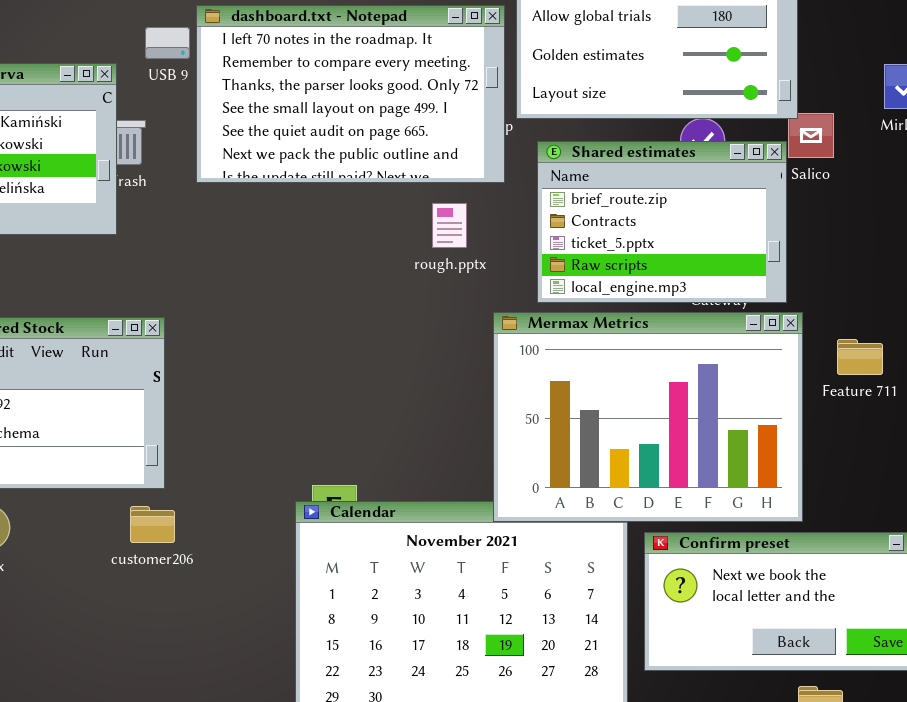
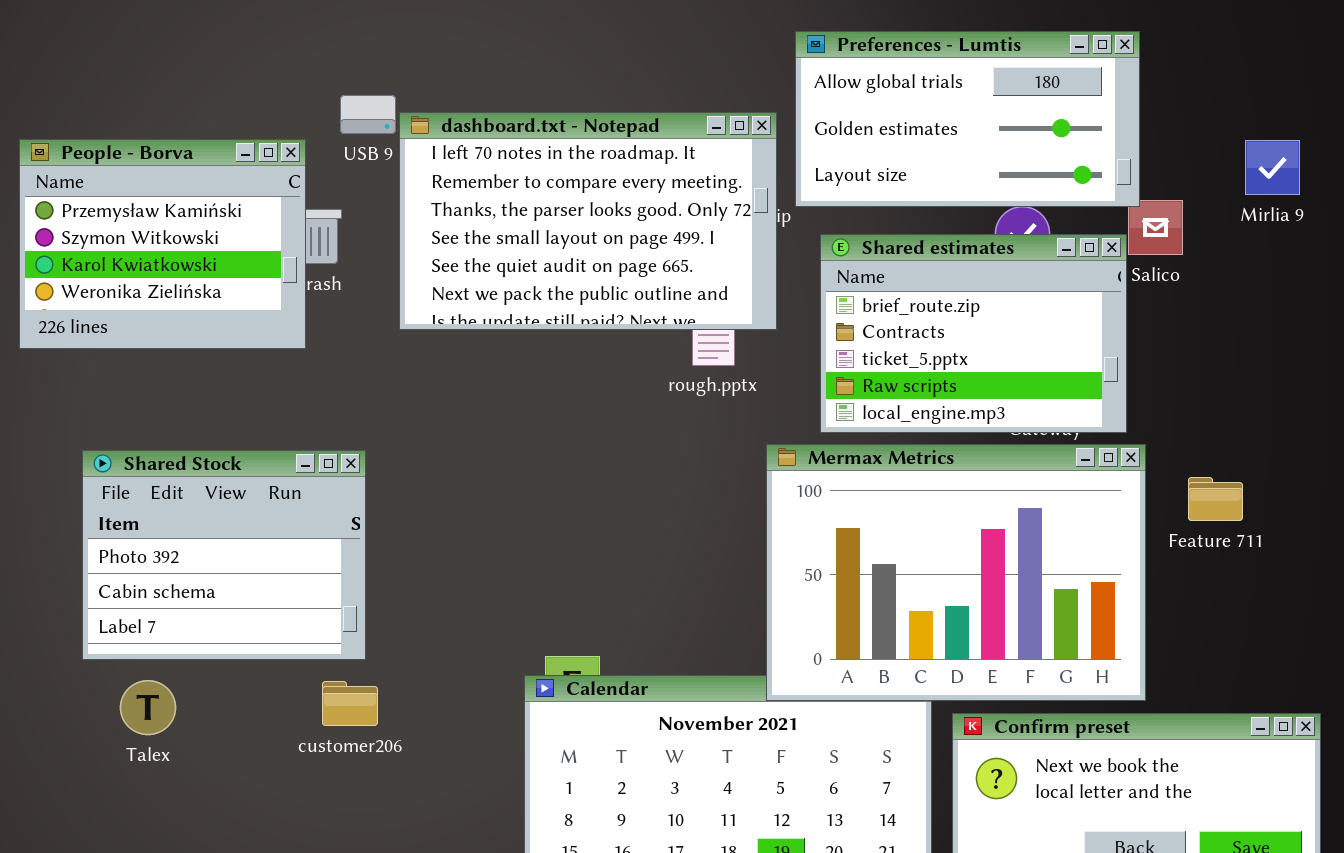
dashboard.txt - Notepad: [196,5,505,183] -> [399,112,777,330], moved

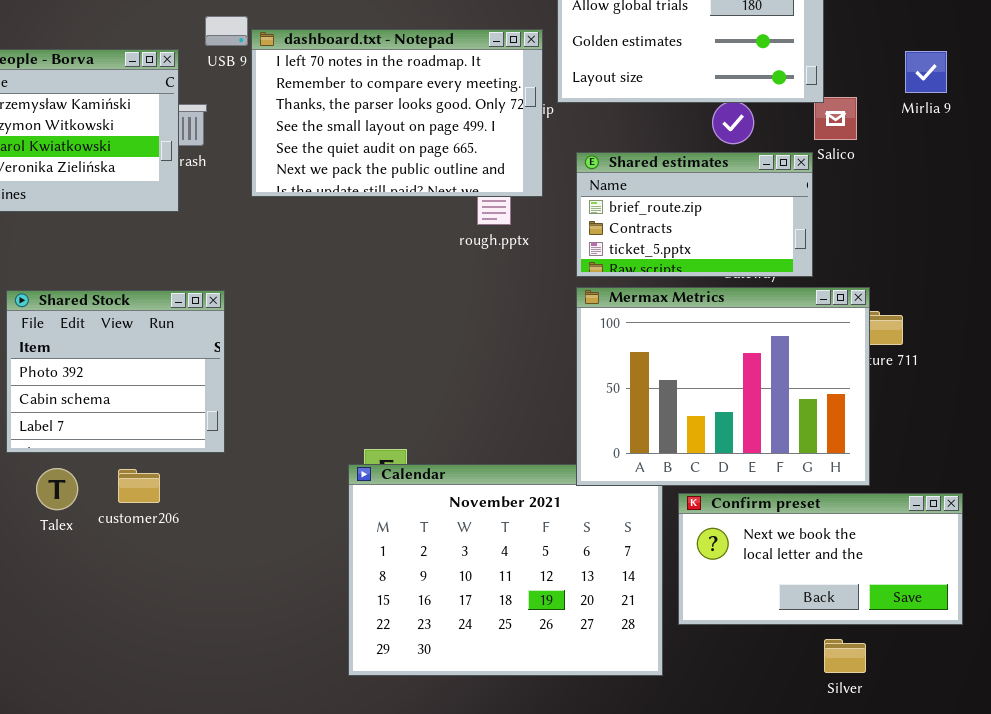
Shared estimates: [820,234,1127,433] -> [576,152,813,277], resized
Mermax Metrics: [766,444,1146,701] -> [576,287,870,486], moved
customer206: [322,681,378,726] -> [118,469,160,503], moved

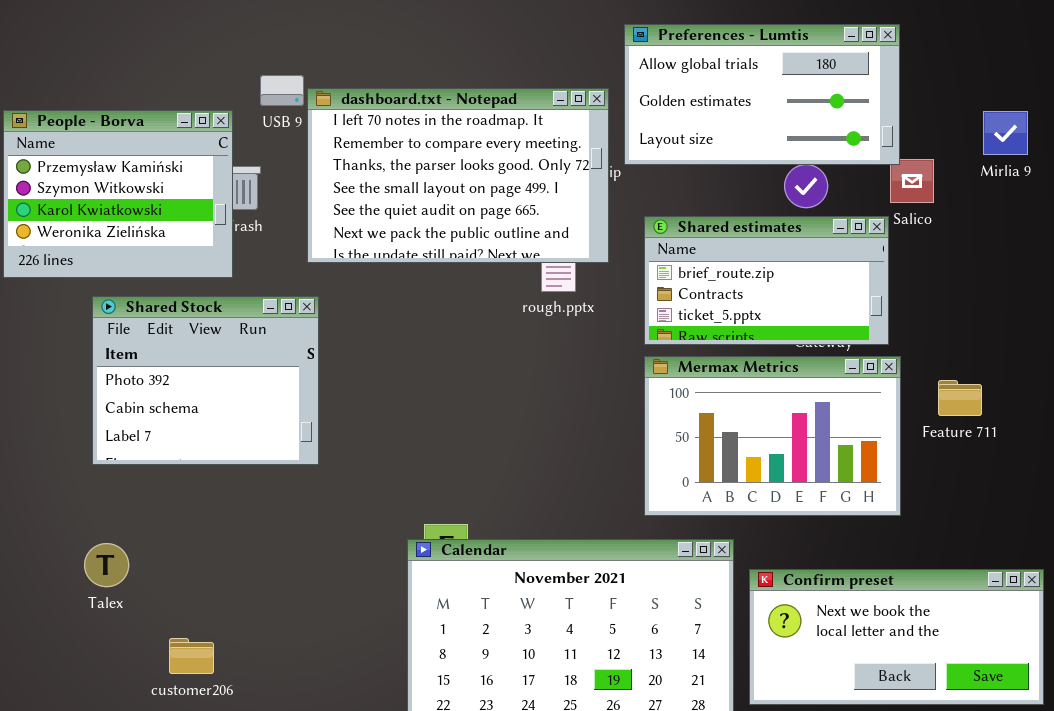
Mermax Metrics: [576,287,870,486] -> [644,356,901,516], resized
Shared Stock: [6,290,225,453] -> [92,296,319,465], moved
customer206: [118,469,160,503] -> [169,638,214,674], moved

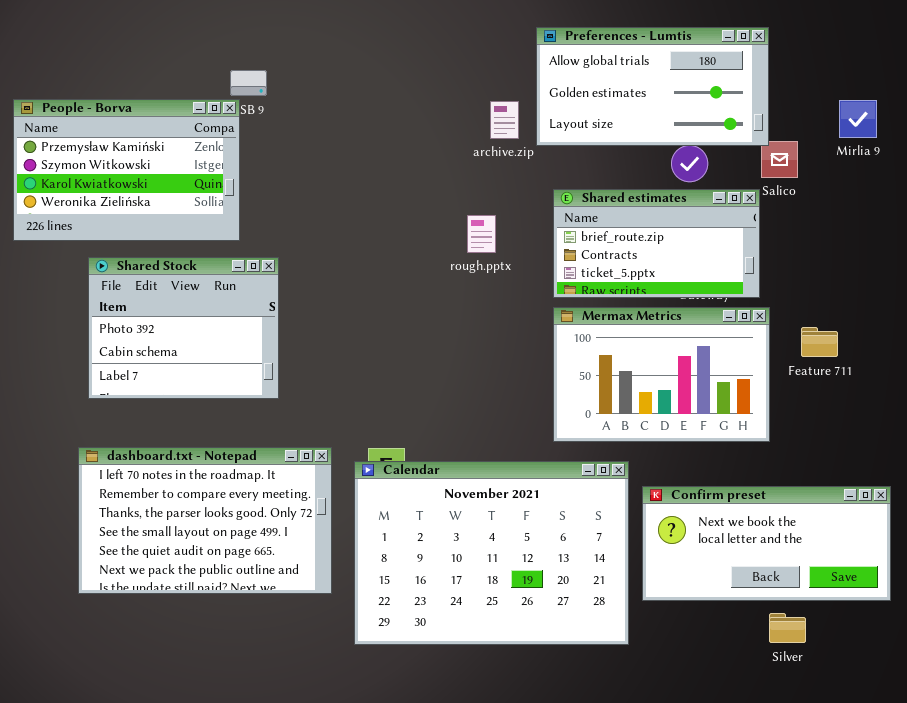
dashboard.txt - Notepad: [307,88,609,263] -> [78,447,332,594], moved
People - Borva: [3,110,233,278] -> [13,99,240,241], resized

